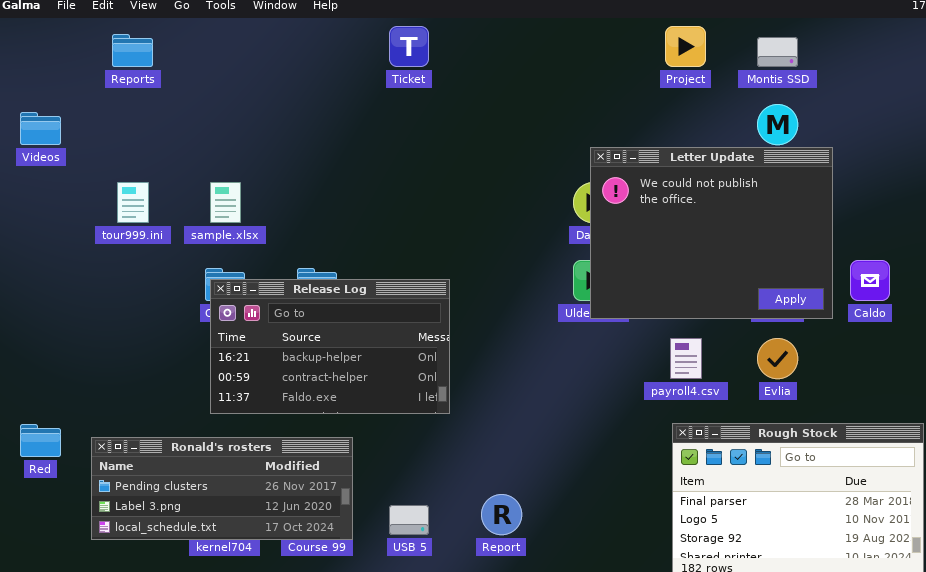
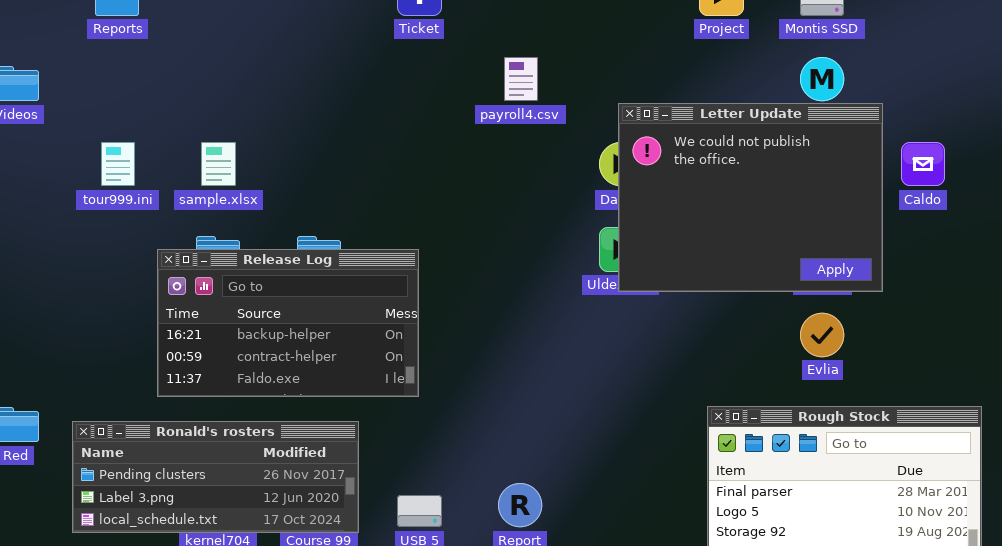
Caldo: [850,260,890,301] -> [901,142,945,186], moved
Release Log: [210,279,450,414] -> [157,249,419,397], moved
payroll4.csv: [670,338,702,379] -> [504,57,538,101], moved

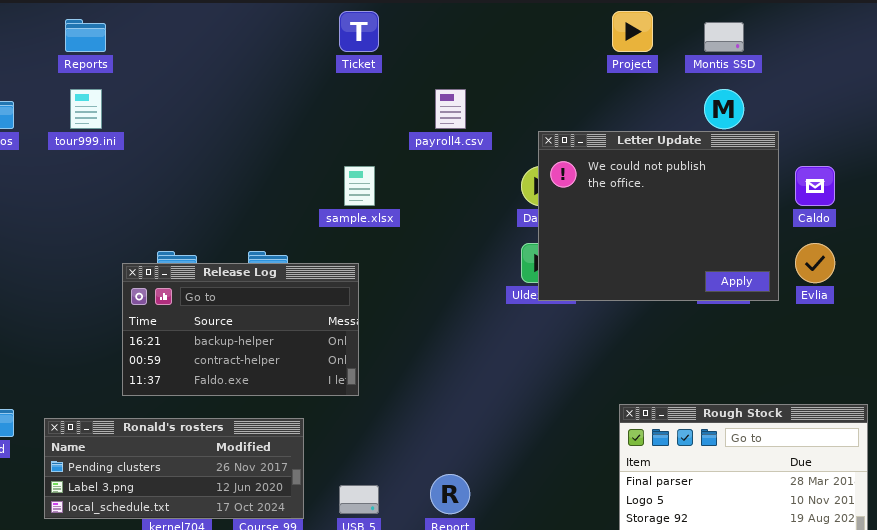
tour999.ini: [101,142,135,186] -> [70,89,102,129], moved
sample.xlsx: [201,142,236,186] -> [344,166,375,206], moved
Evlia: [800,313,844,357] -> [795,243,835,283], moved

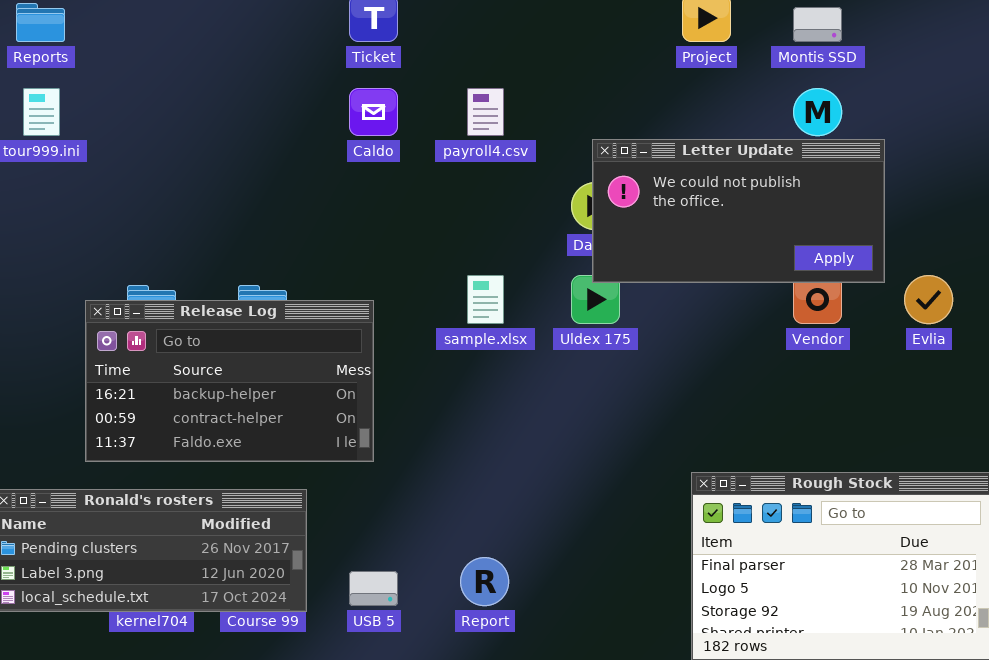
Letter Update: [538,131,779,301] -> [592,139,885,283], resized
sample.xlsx: [344,166,375,206] -> [467,275,504,324], moved
Caldo: [795,166,835,206] -> [349,88,398,136], moved

